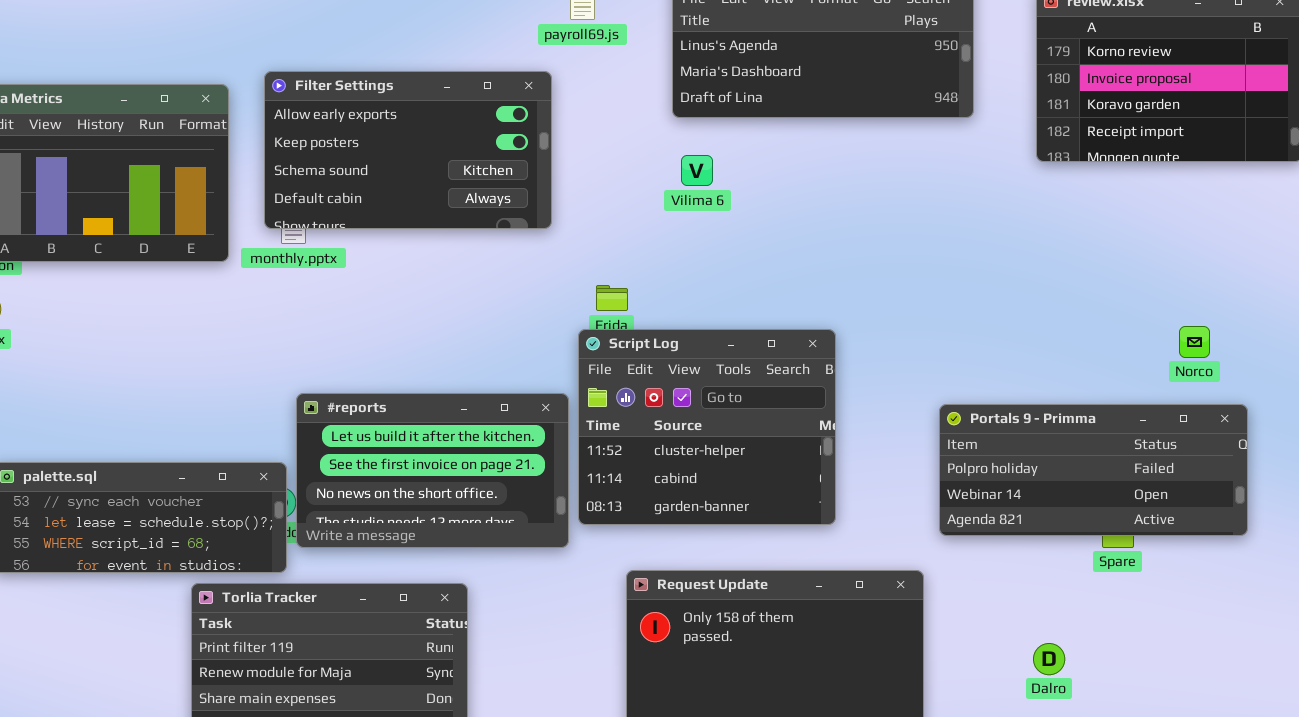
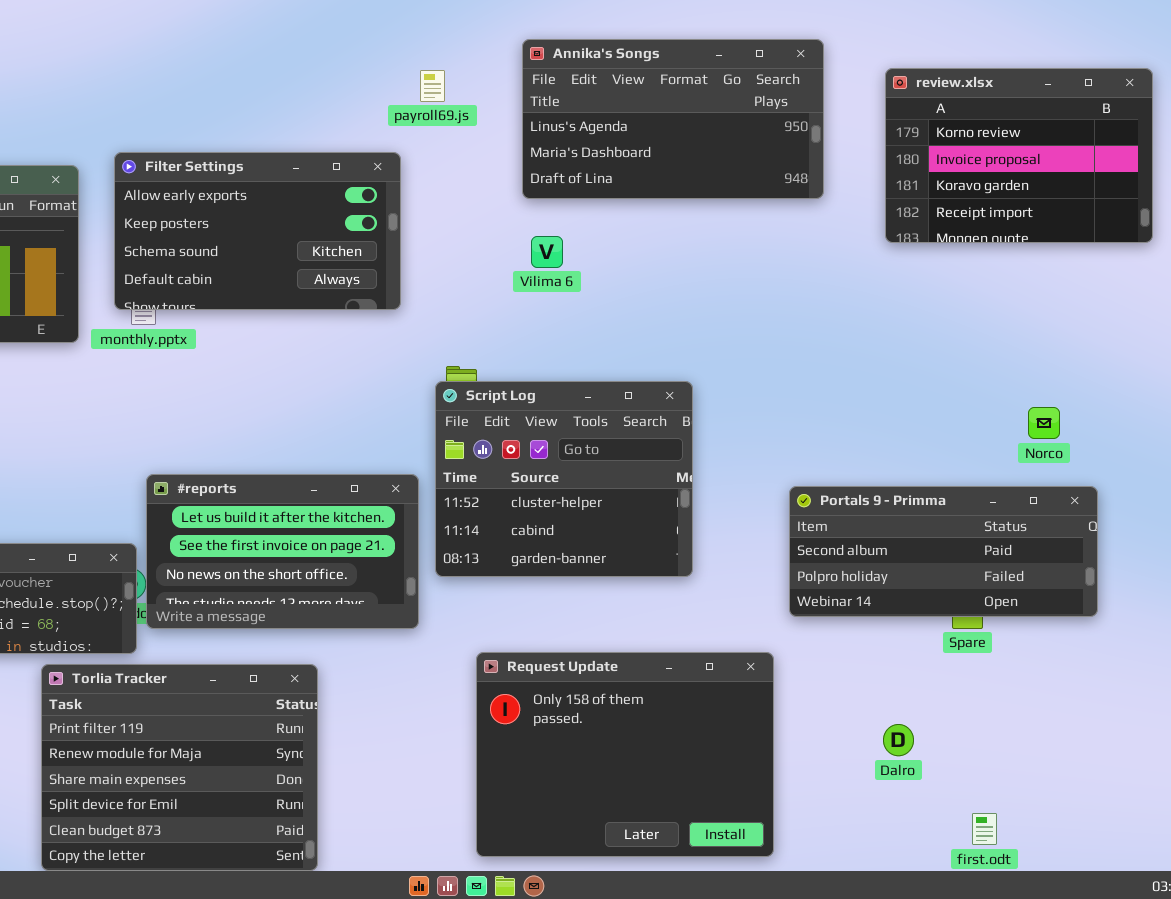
Script Log: [578,329,836,525] -> [435,381,693,577], moved
Portals 9 - Primma: [939,404,1248,536] -> [789,486,1098,617], scrolled up 1 row

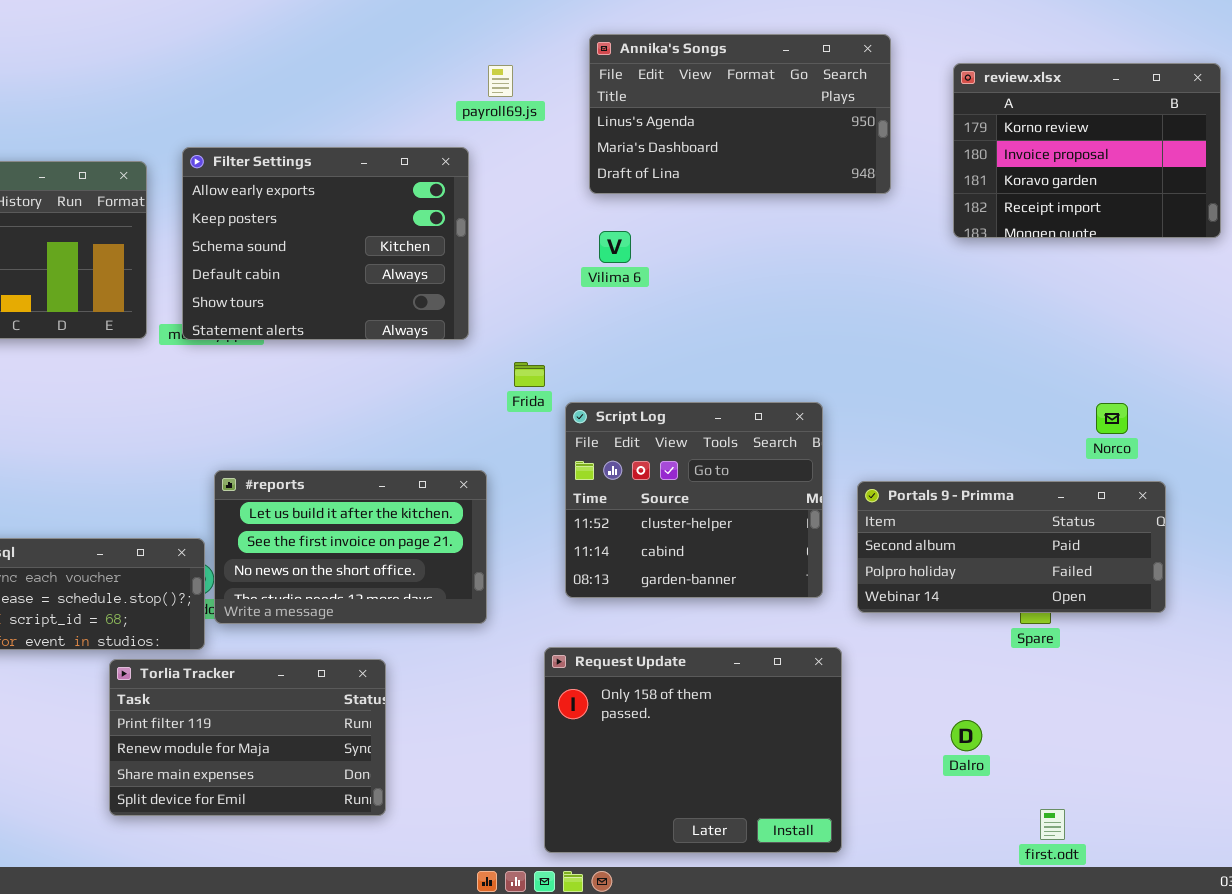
Filter Settings: [114,152,401,310] -> [182,147,469,340], resized
Script Log: [435,381,693,577] -> [565,402,823,598], moved
Torlia Tracker: [41,664,318,871] -> [109,659,386,816], resized

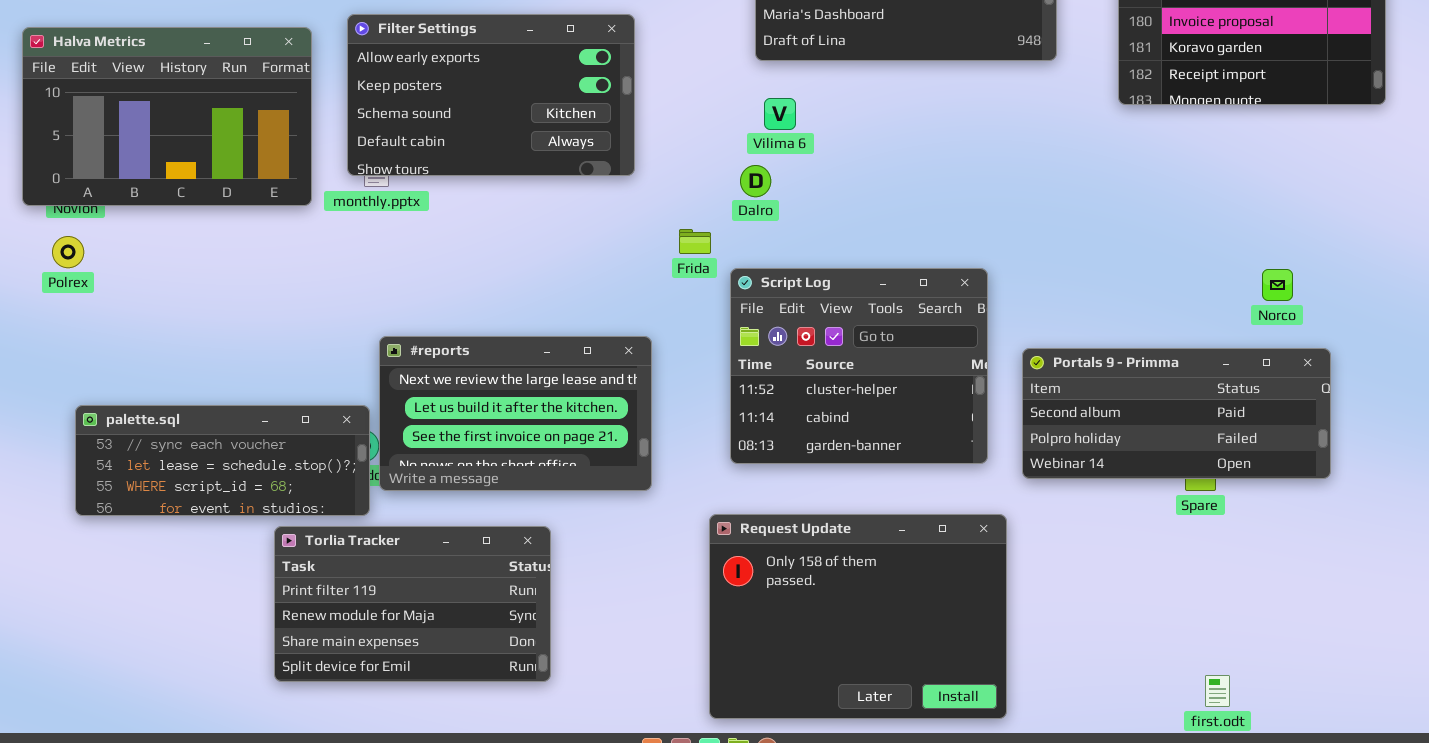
Filter Settings: [182,147,469,340] -> [347,14,635,176], resized
#reports: [214,470,487,624] -> [379,336,652,491], scrolled up 1 row
Dalro: [951,720,982,751] -> [740,165,771,197], moved

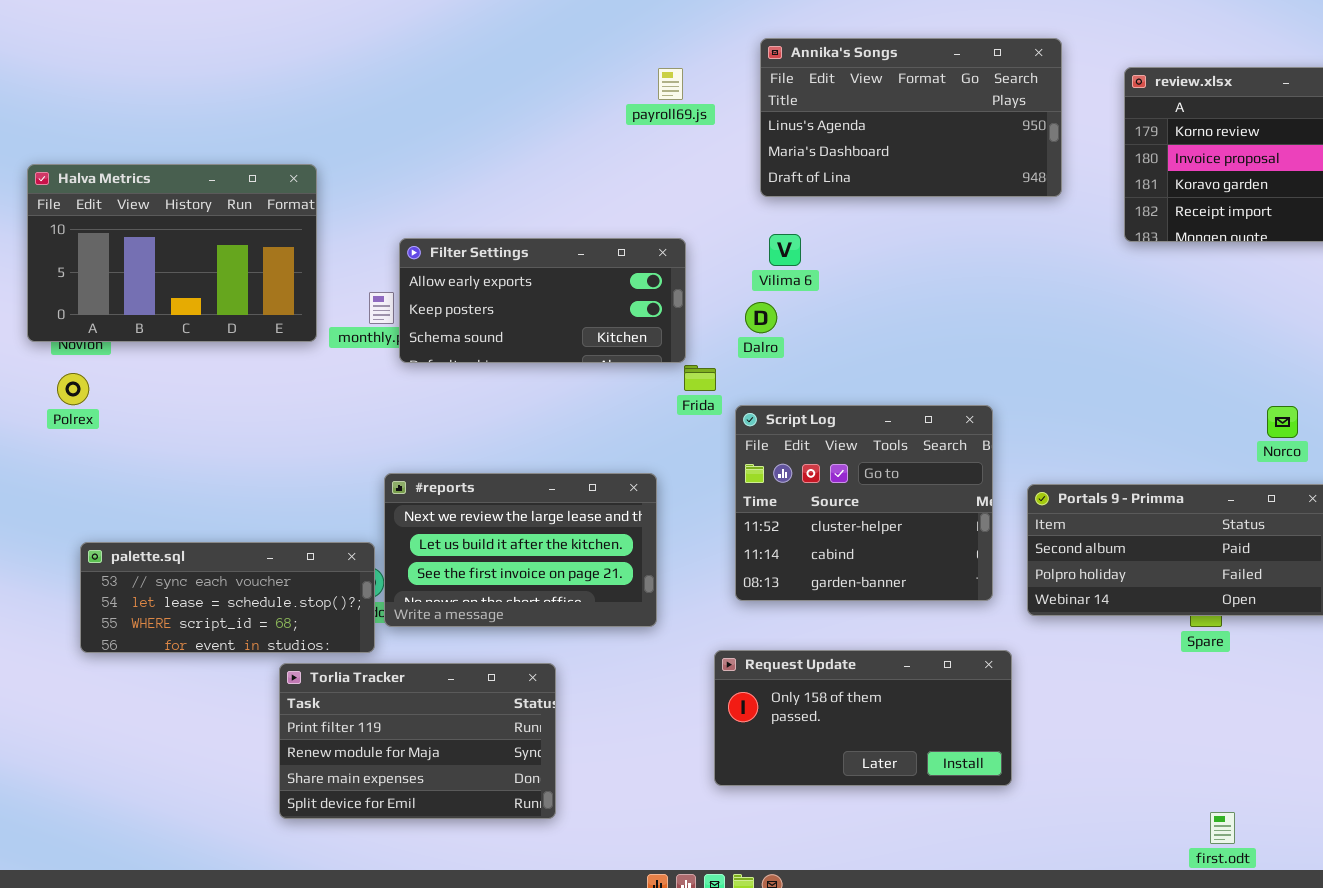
Filter Settings: [347,14,635,176] -> [399,238,686,363], moved, resized
Request Update: [709,514,1007,719] -> [714,650,1012,786], resized

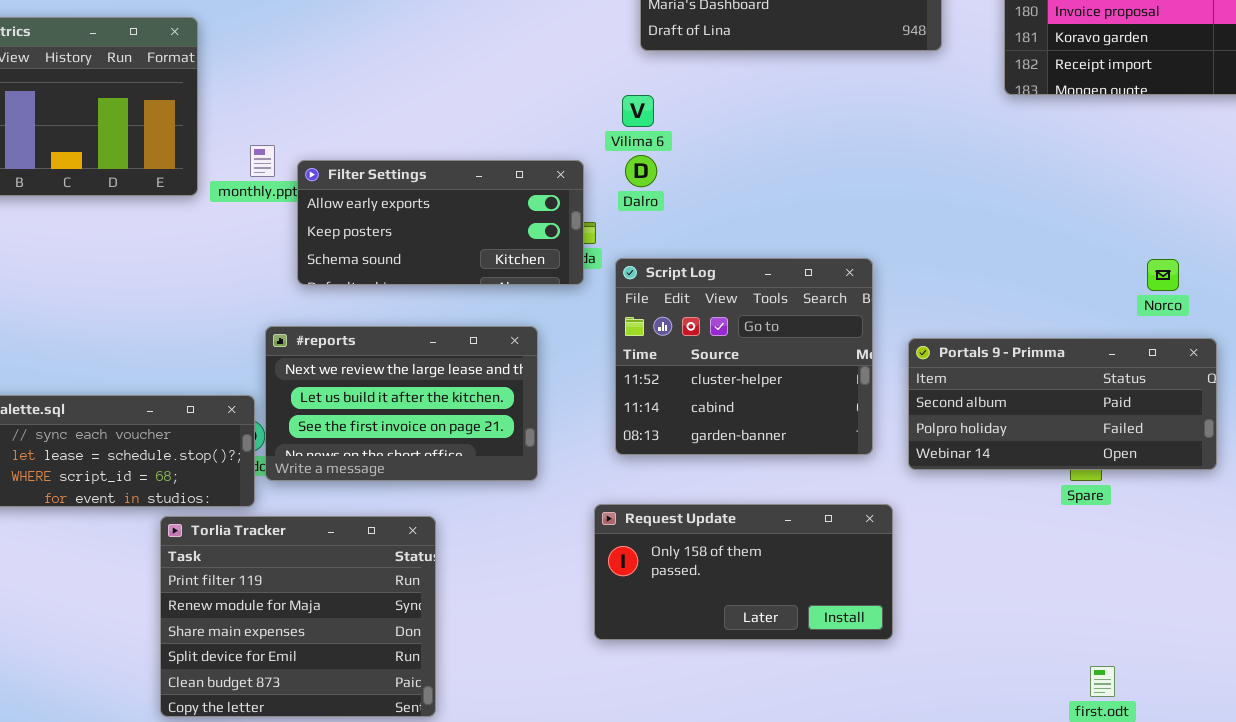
Vilima 6: [769,234,801,266] -> [622,95,654,127], moved
Filter Settings: [399,238,686,363] -> [297,160,584,285], moved
Torlia Tracker: [279,663,556,819] -> [160,516,436,717], resized

